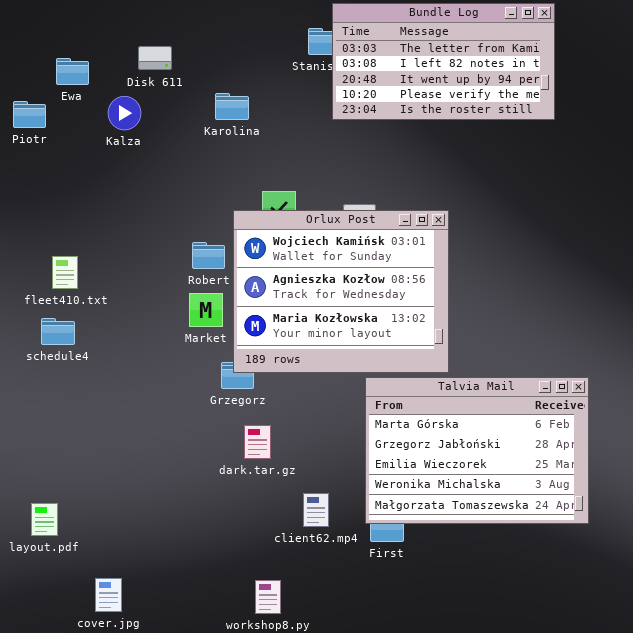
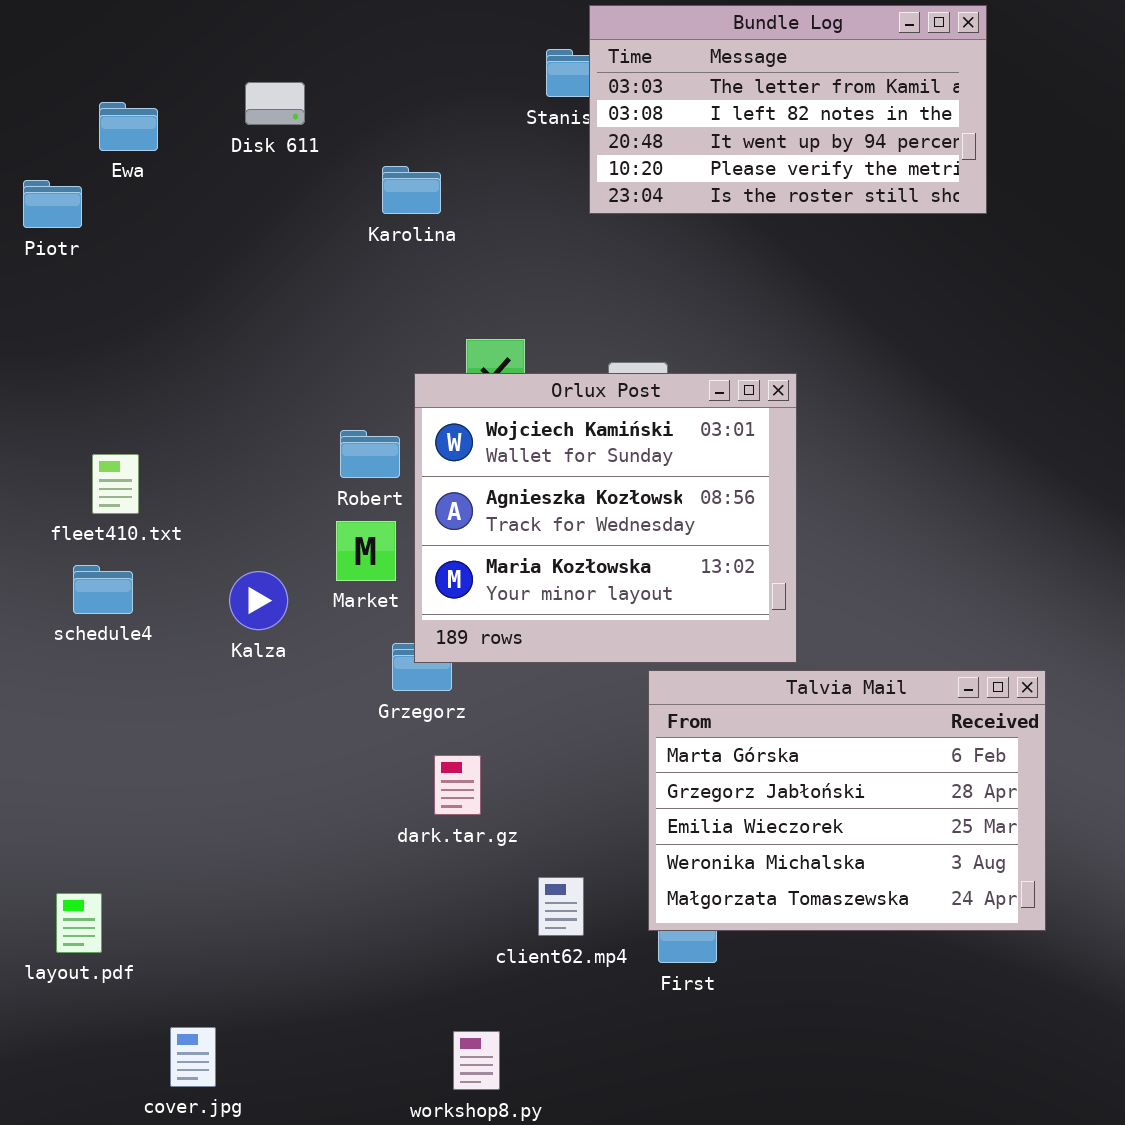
Kalza: [108,96,141,130] -> [229,571,288,630], moved

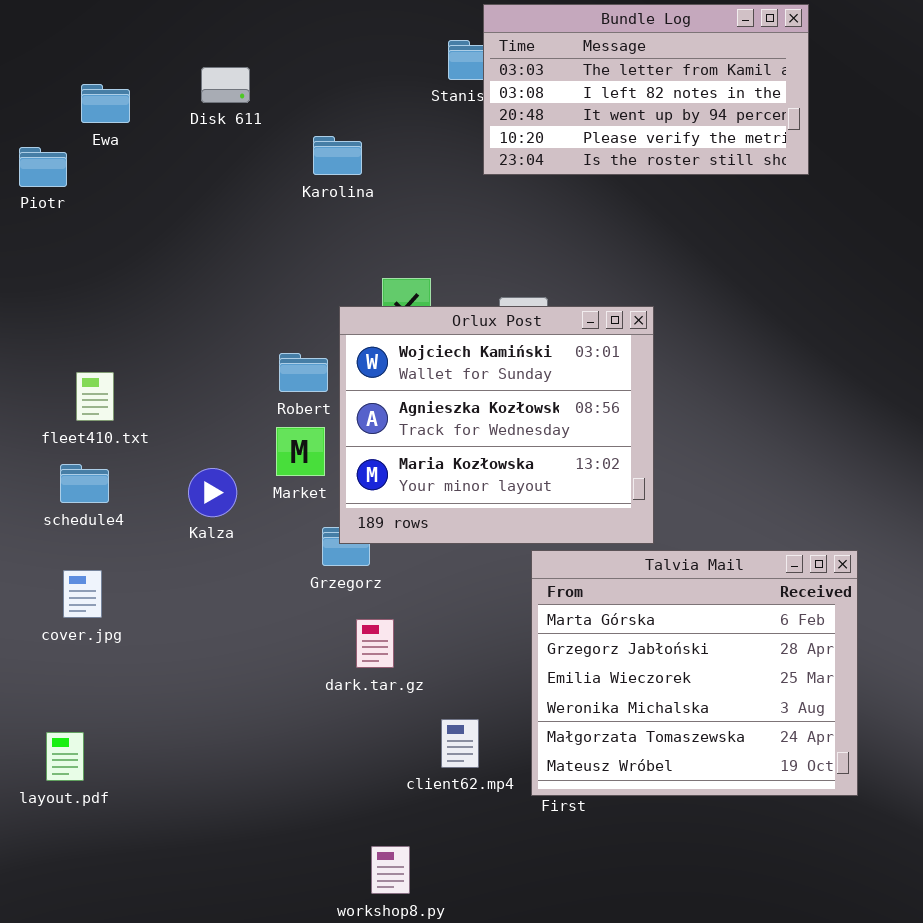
Talvia Mail: [648,670,1046,931] -> [531,550,858,796], resized
cover.jpg: [170,1027,216,1087] -> [63,570,102,618], moved

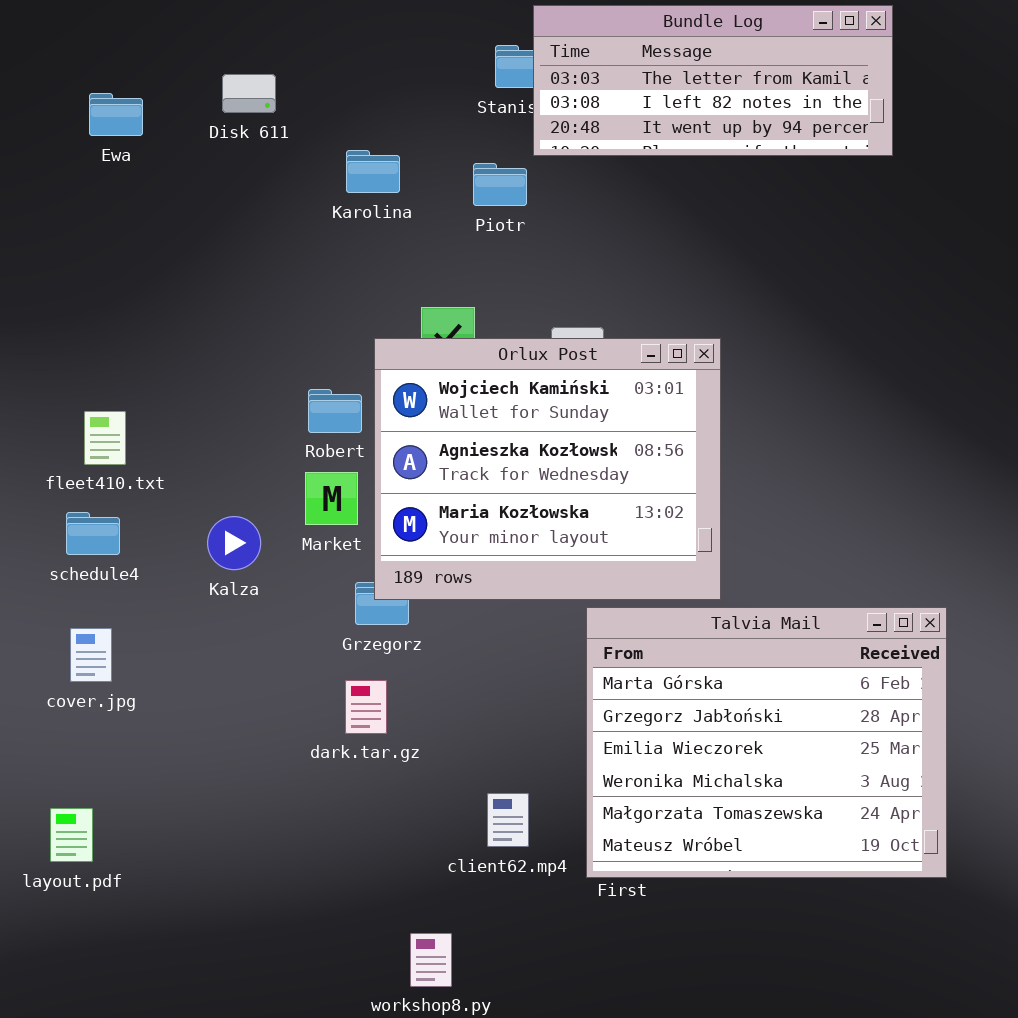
Bundle Log: [483,4,809,175] -> [533,5,893,156], resized
Piotr: [19,147,67,187] -> [473,163,527,206], moved
dark.tar.gz: [356,619,394,668] -> [345,680,387,734], moved

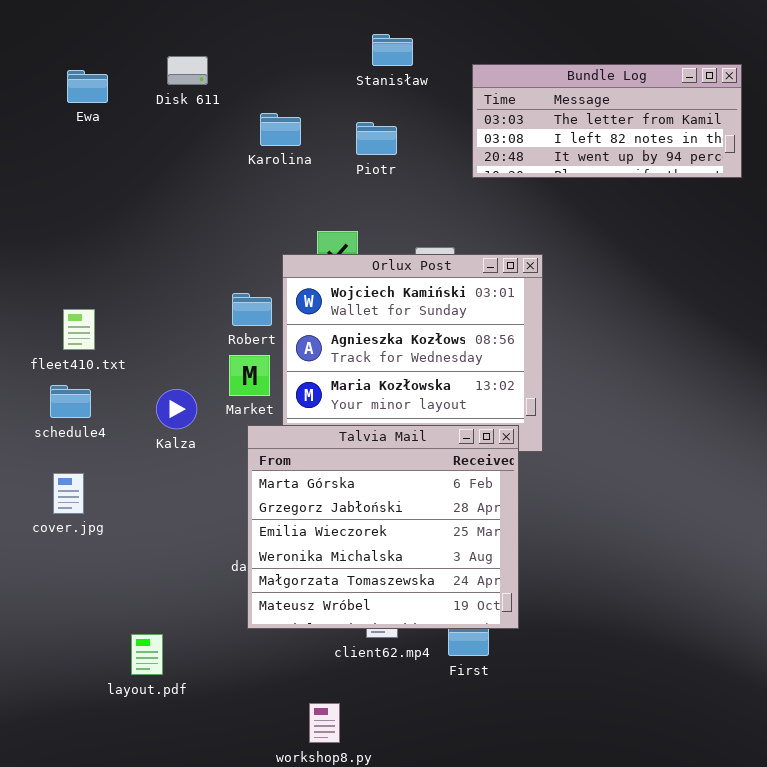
Bundle Log: [533,5,893,156] -> [472,64,742,178], moved
Talvia Mail: [586,607,947,878] -> [247,425,519,629], moved
layout.pdf: [50,808,93,862] -> [131,634,163,675], moved

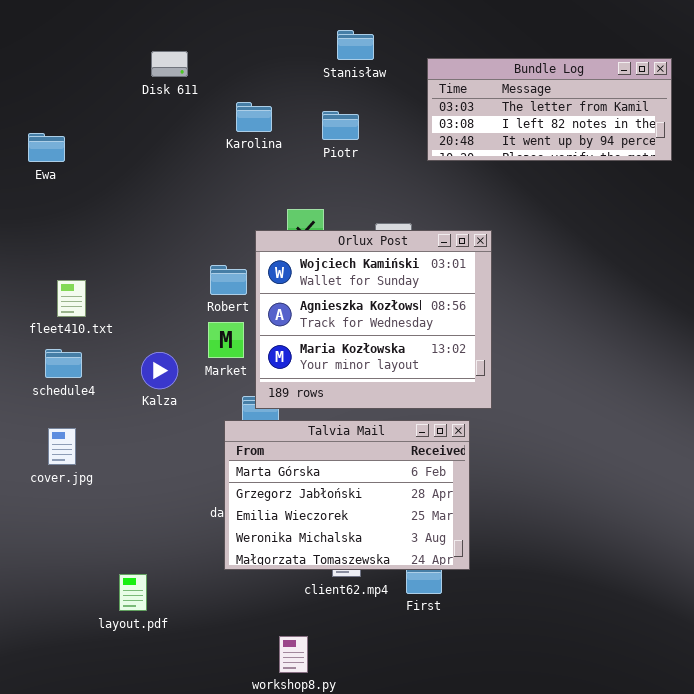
Ewa: [67,70,108,103] -> [28,133,65,162], moved
Talvia Mail: [247,425,519,629] -> [224,420,470,570], resized

